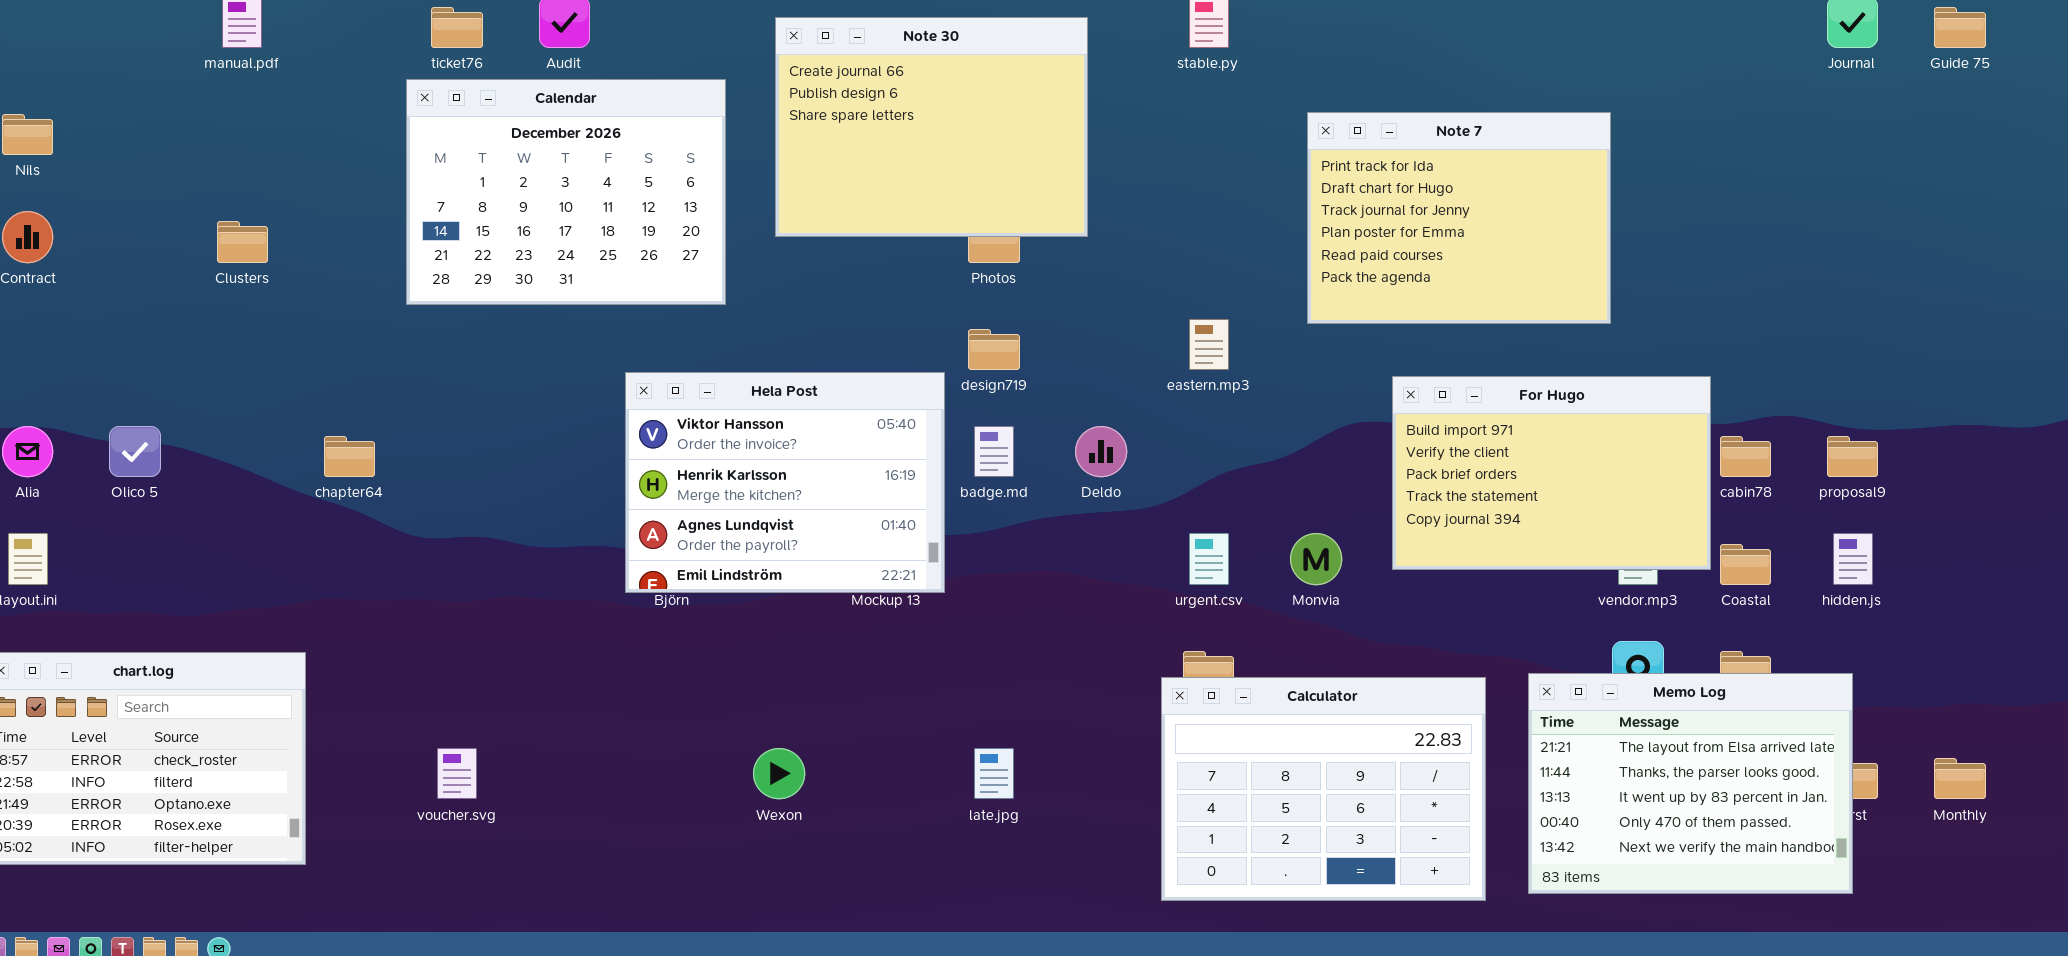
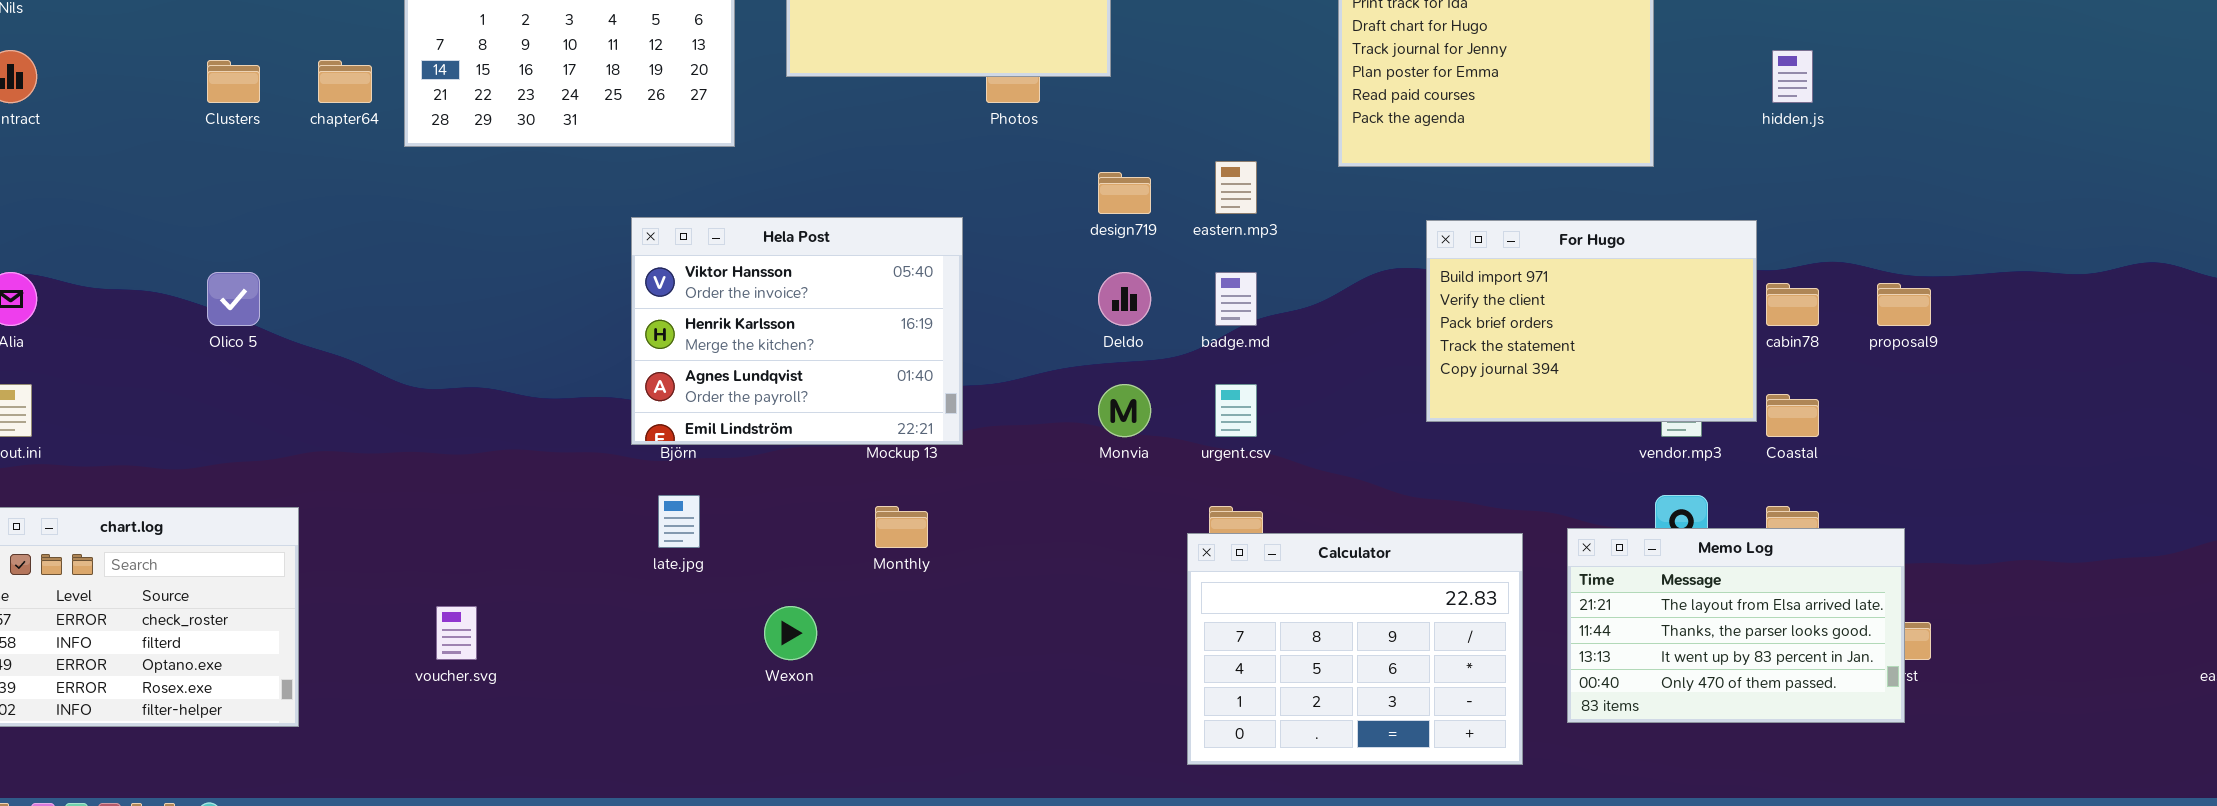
design719: [968,329,1020,370] -> [1098,172,1151,214], moved
Olico 5: [109,426,161,477] -> [207,272,260,326], moved
badge.md: [974,426,1014,477] -> [1215,272,1257,326], moved
chapter64: [324,436,375,477] -> [318,60,372,103], moved
Monvia: [1290,533,1342,585] -> [1098,384,1151,437], moved
hidden.js: [1833,533,1873,585] -> [1772,50,1813,103], moved
Memo Log: [1528,673,1853,894] -> [1567,528,1905,723], resized
late.jpg: [974,748,1014,799] -> [658,495,700,548], moved
Monthly: [1934,758,1986,799] -> [875,506,928,548], moved

